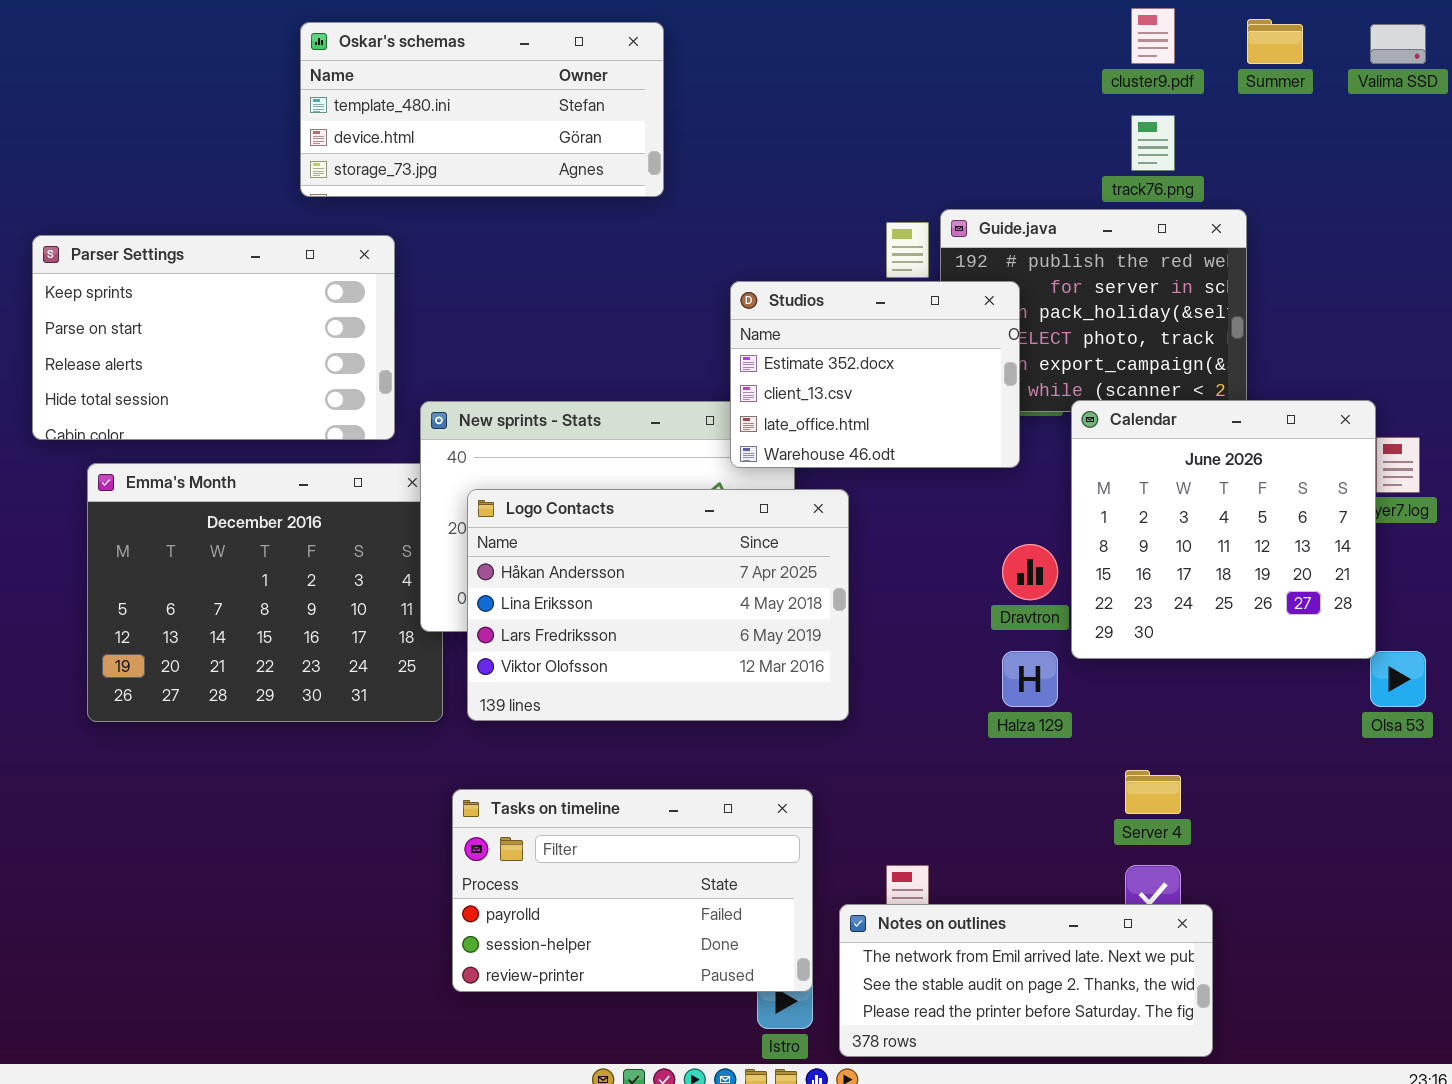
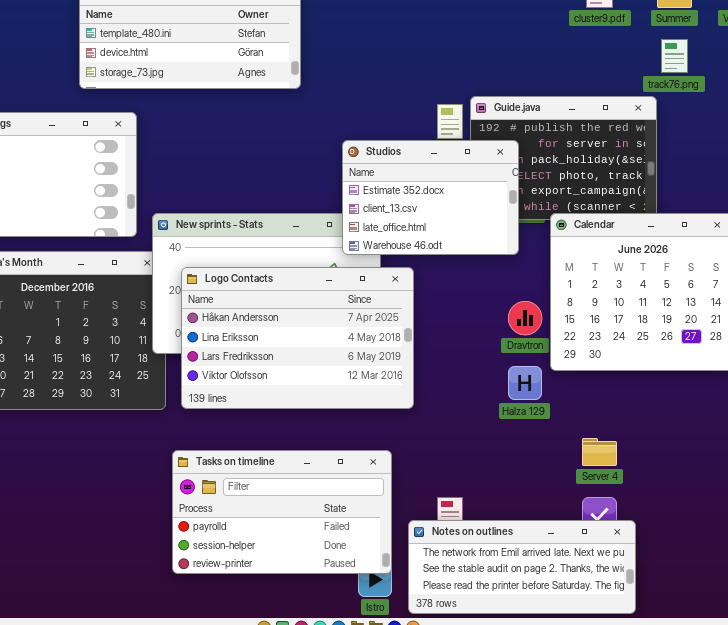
track76.png: [1131,115,1175,171] -> [661,39,688,73], moved

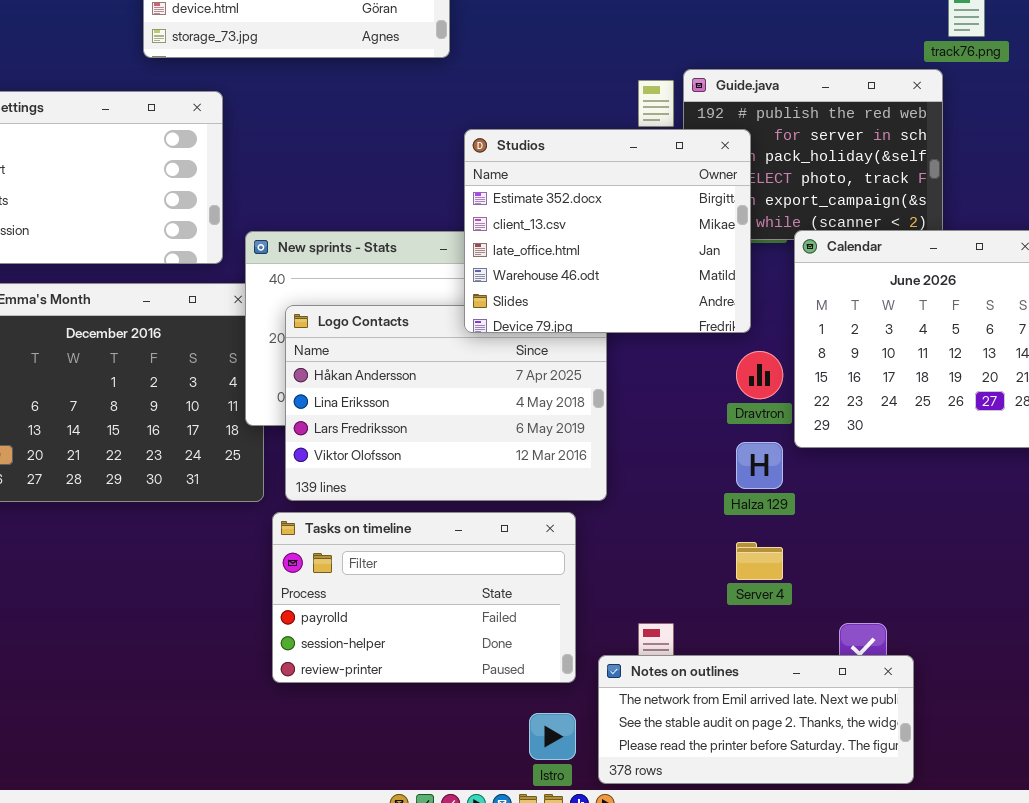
Studios: [342,140,519,255] -> [464,129,751,333], resized
Server 4: [582,438,617,466] -> [736,542,783,580], moved
Tasks on timeline: [172,450,392,574] -> [272,512,576,683], moved

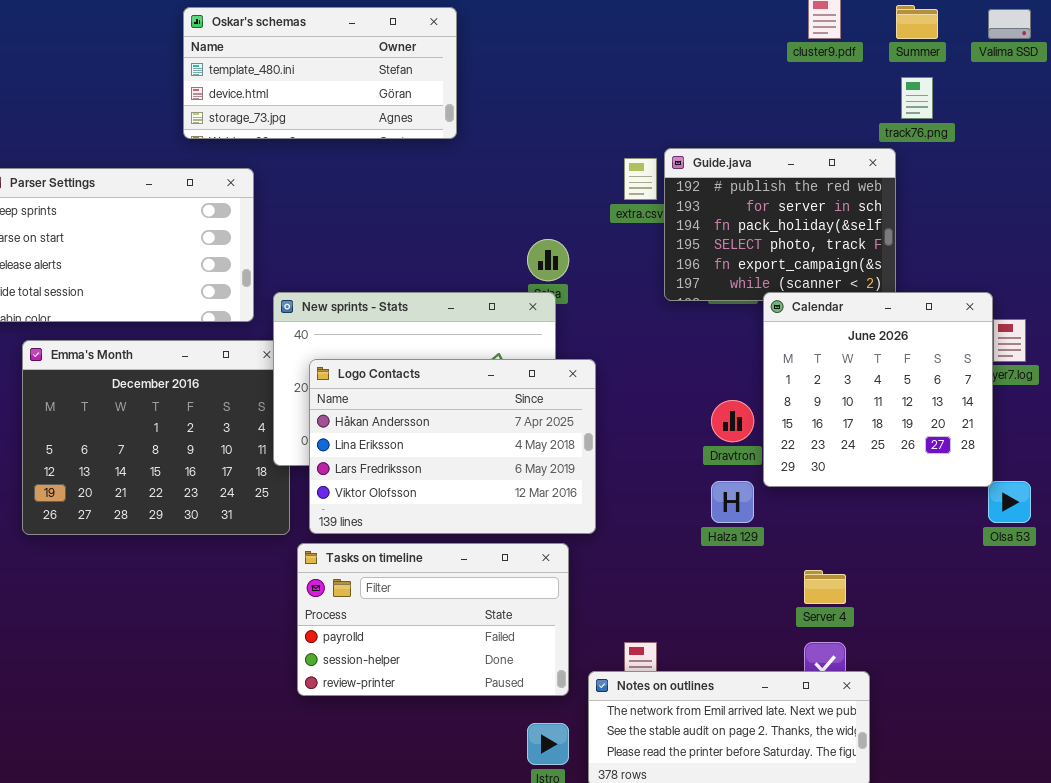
Studios: [464,129,751,333] -> none, closed
Server 4: [736,542,783,580] -> [804,570,846,604], moved

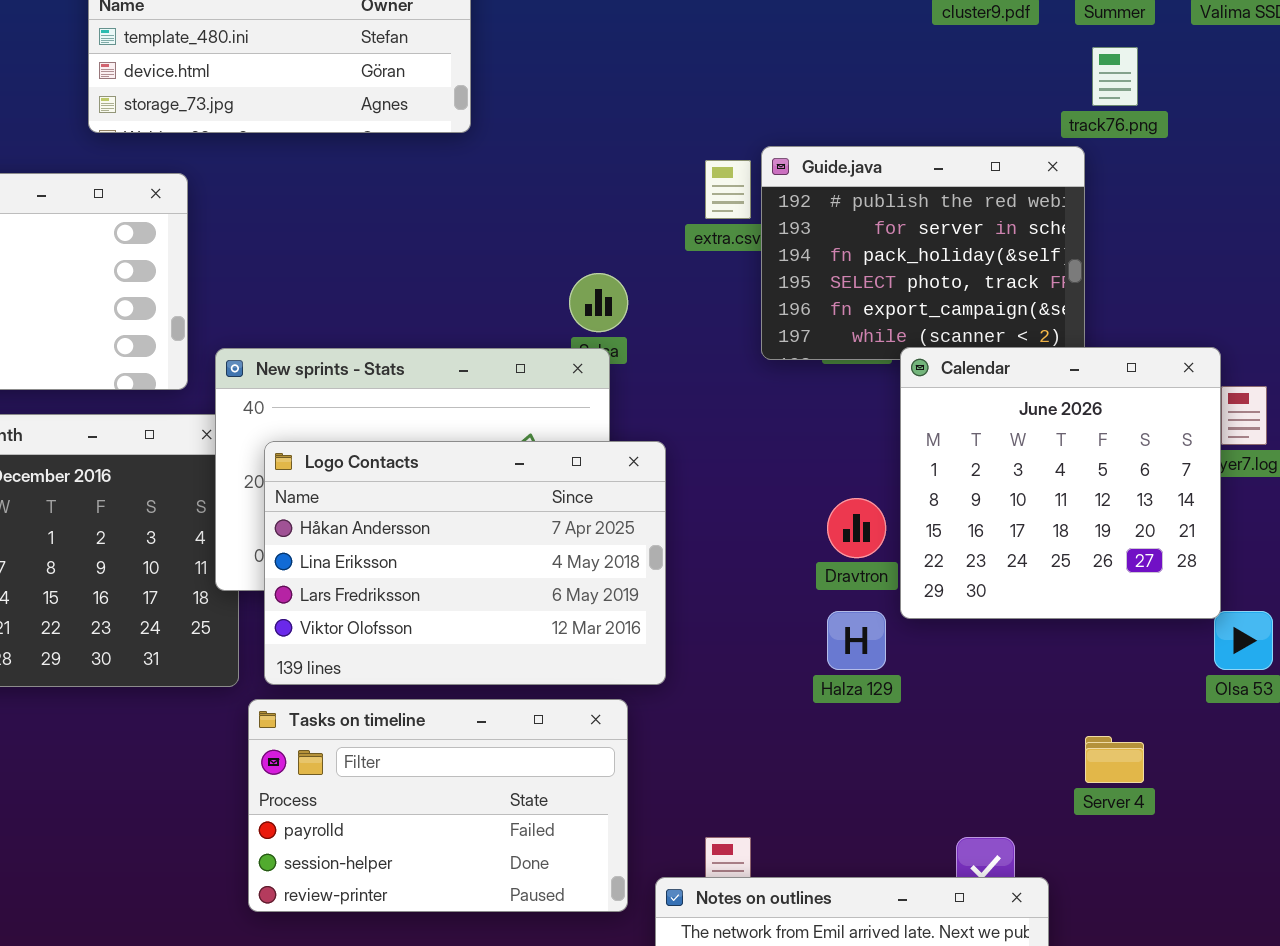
Server 4: [804,570,846,604] -> [1085,736,1144,783], moved

